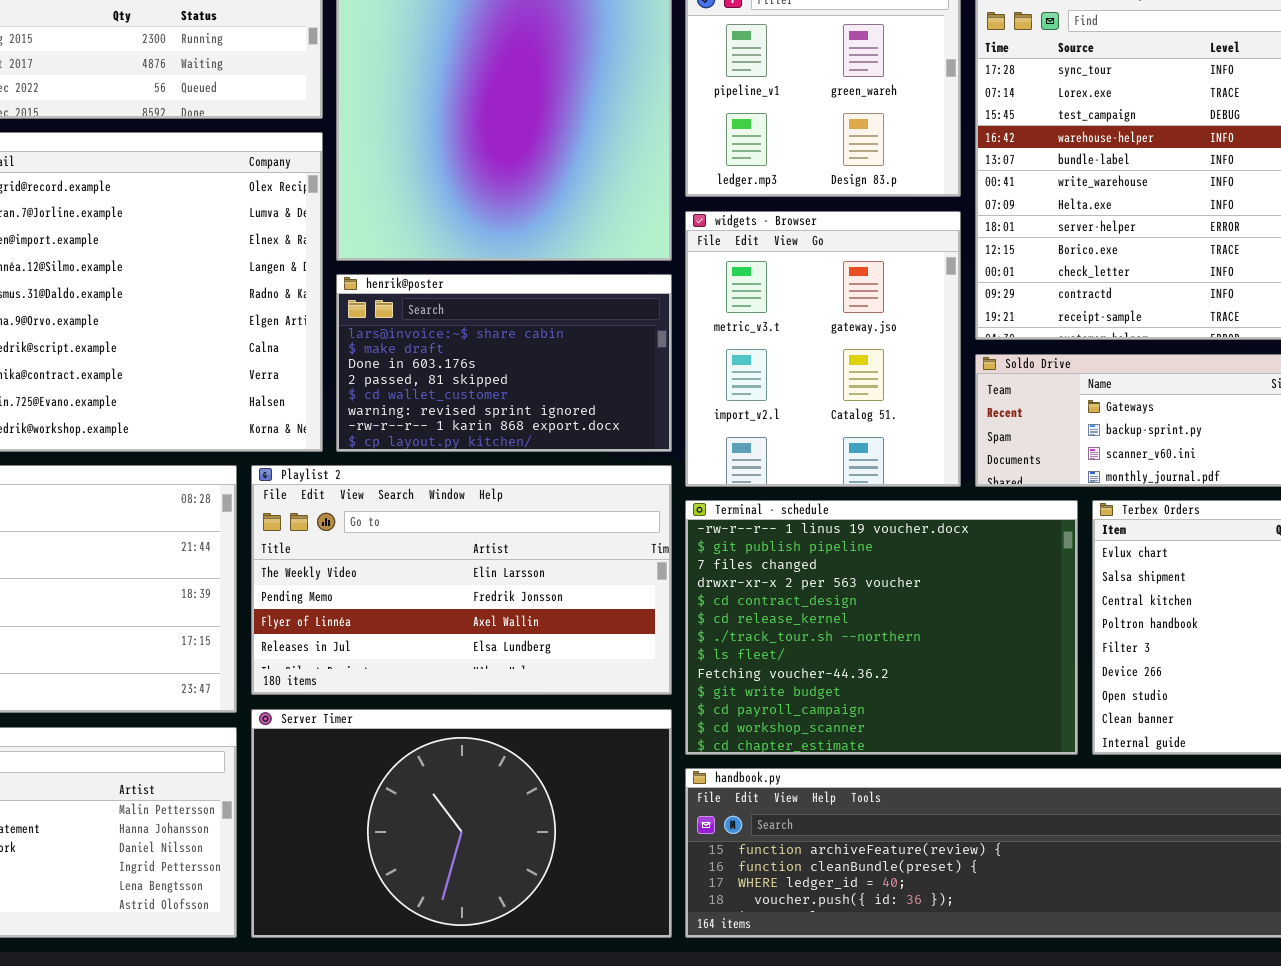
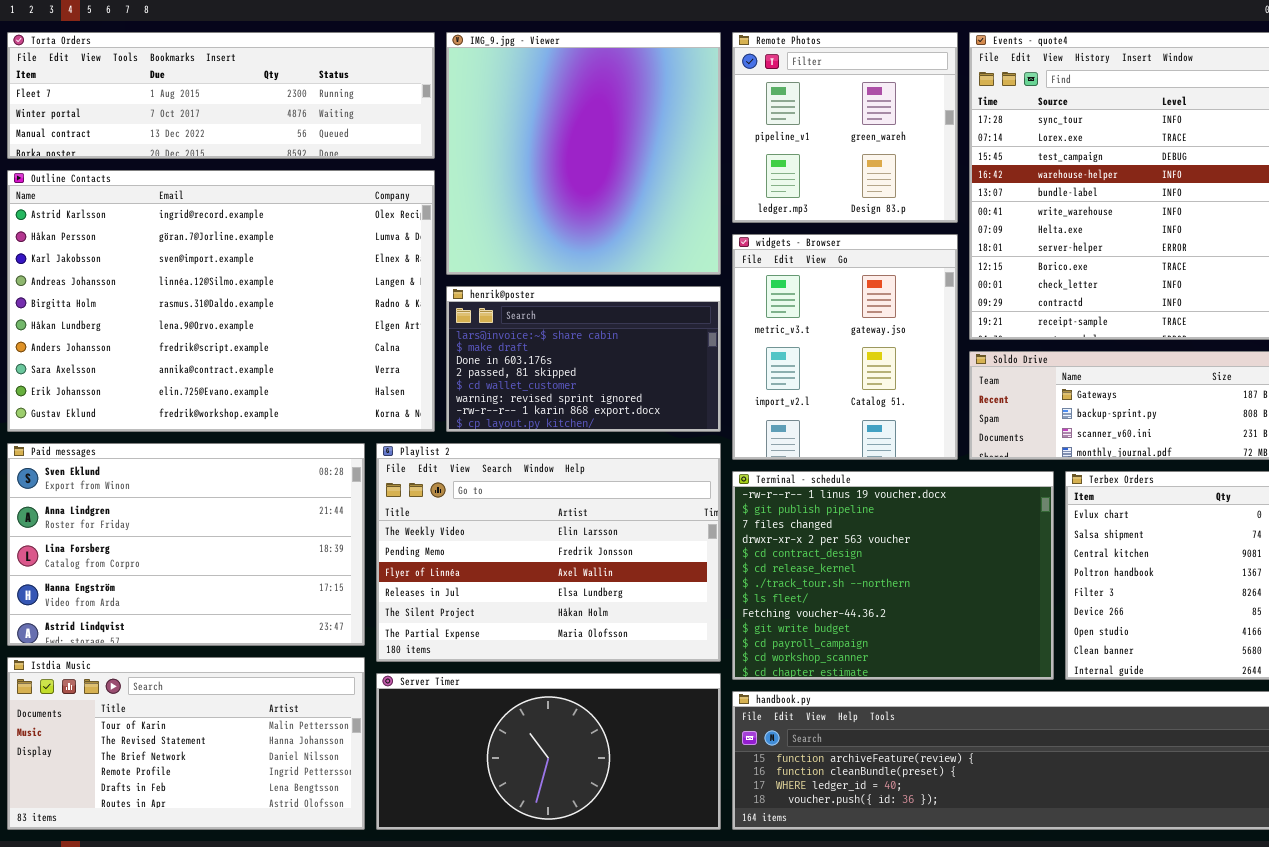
Playlist 2: [251,465,672,695] -> [376,443,721,662], resized
Server Timer: [251,709,672,938] -> [376,673,721,830], resized

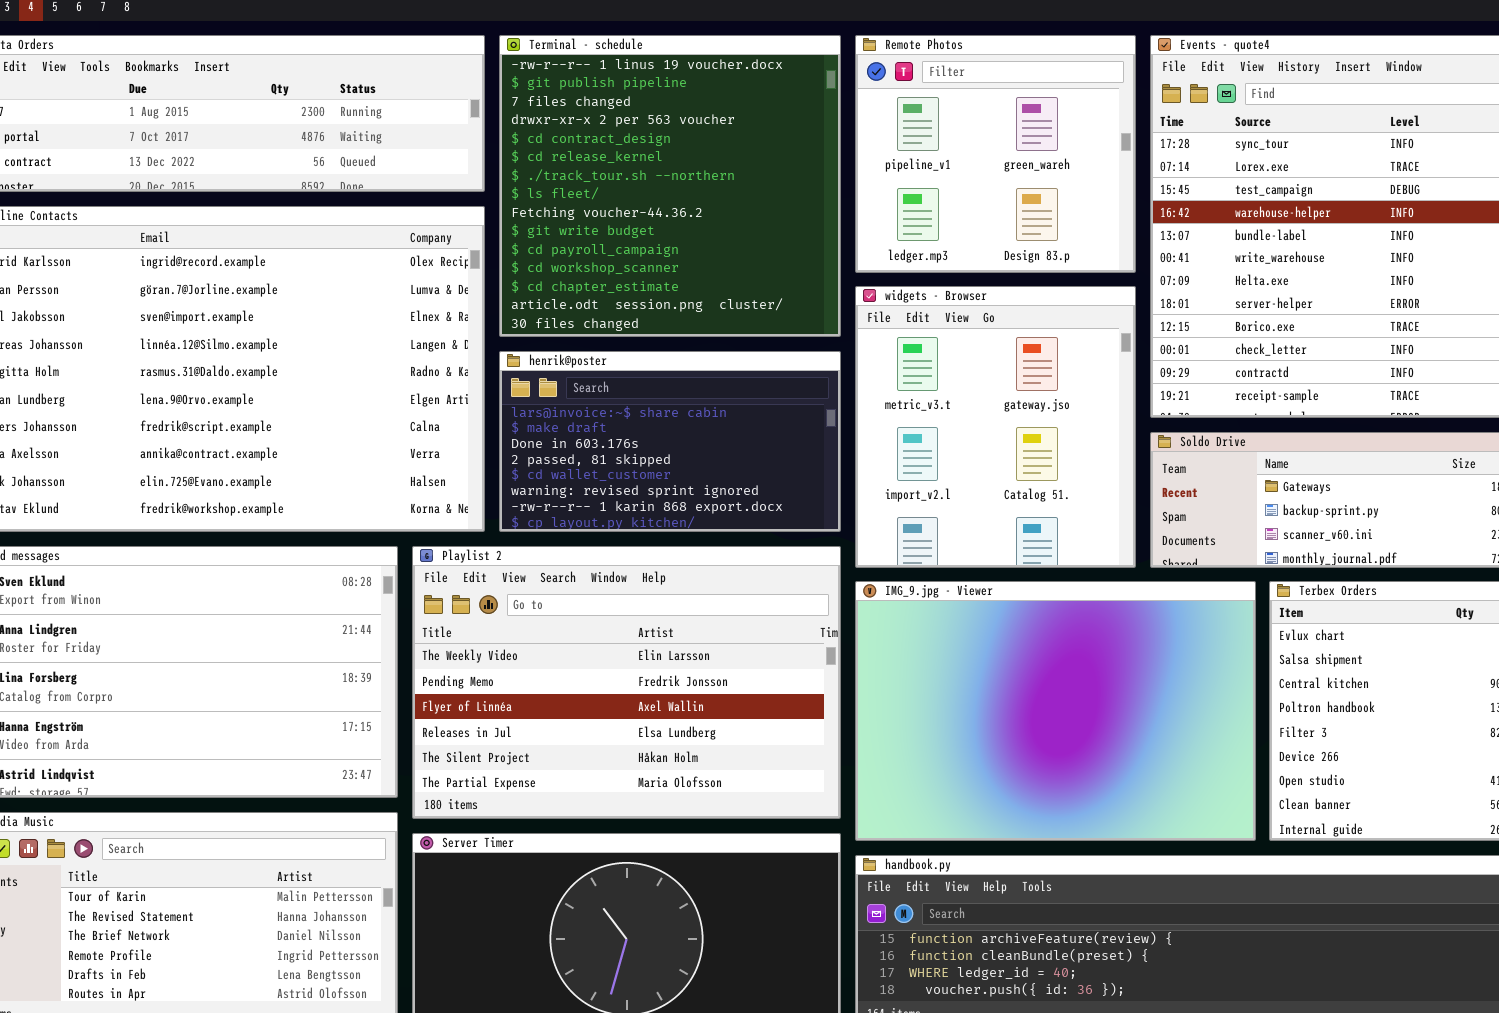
IMG_9.jpg - Viewer: [446,32,721,275] -> [855,581,1256,841], moved, resized
Terminal - schedule: [732,471,1054,680] -> [499,35,841,337], moved, resized

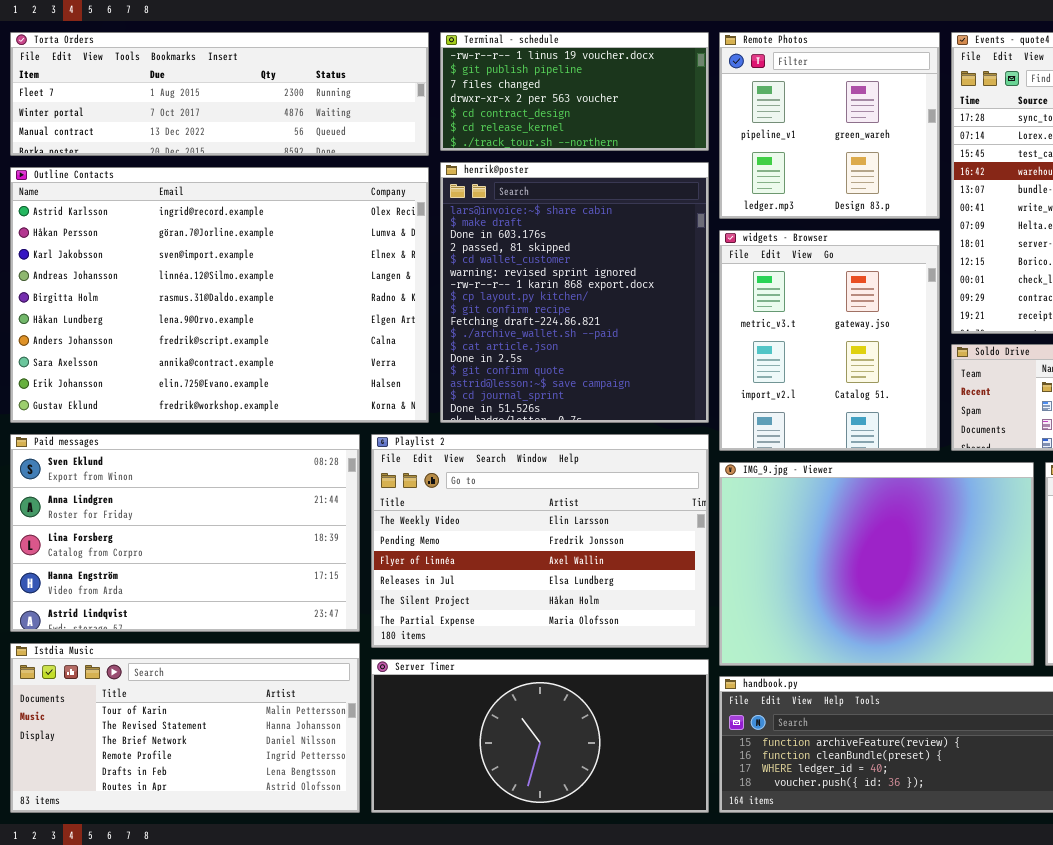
Terminal - schedule: [499,35,841,337] -> [440,32,709,151], resized
henrik@poster: [499,351,841,532] -> [440,162,709,423], resized

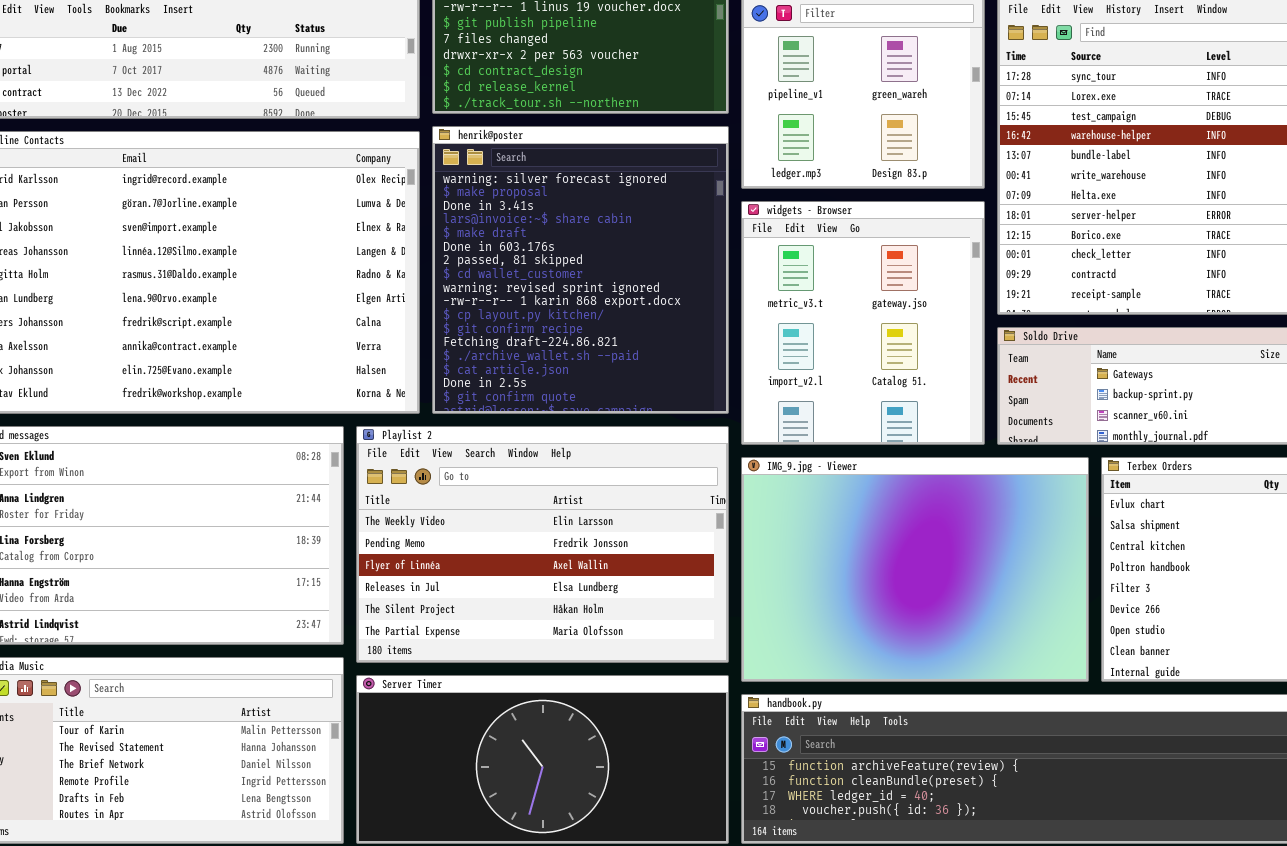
henrik@poster: [440,162,709,423] -> [432,126,729,414], scrolled up 3 rows

